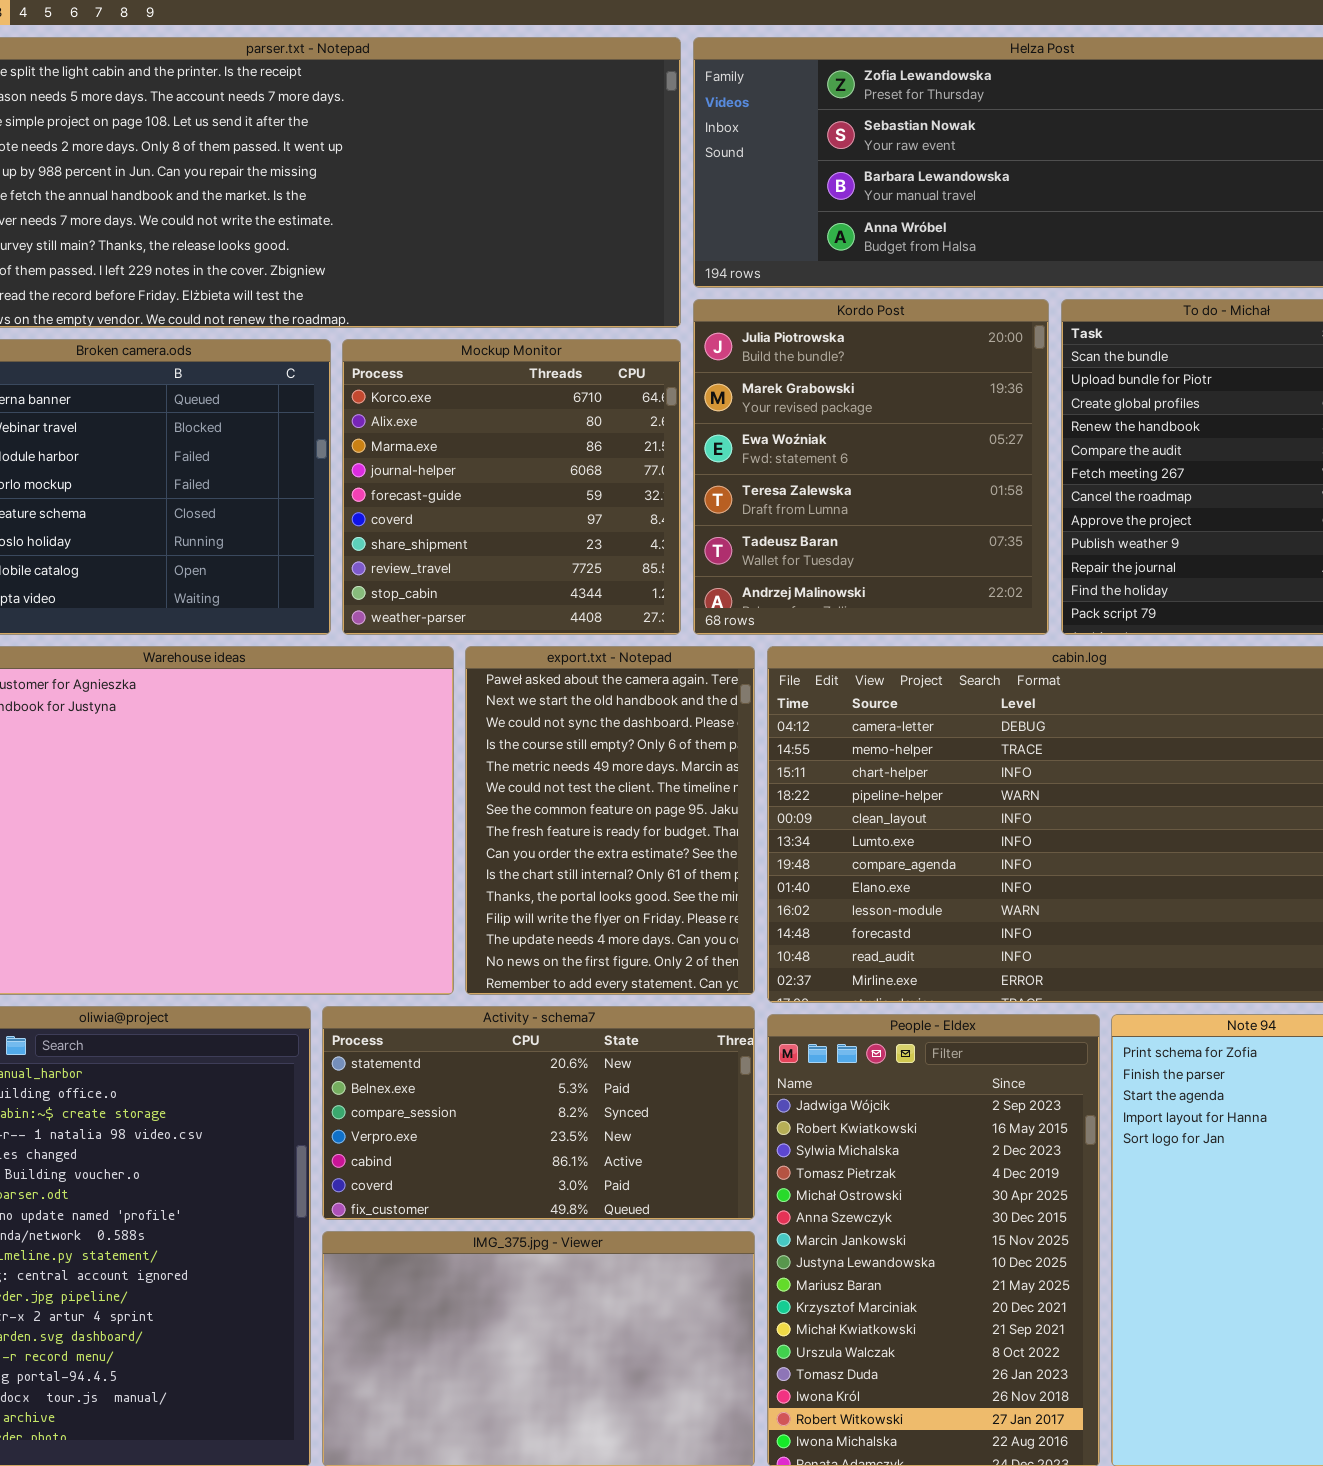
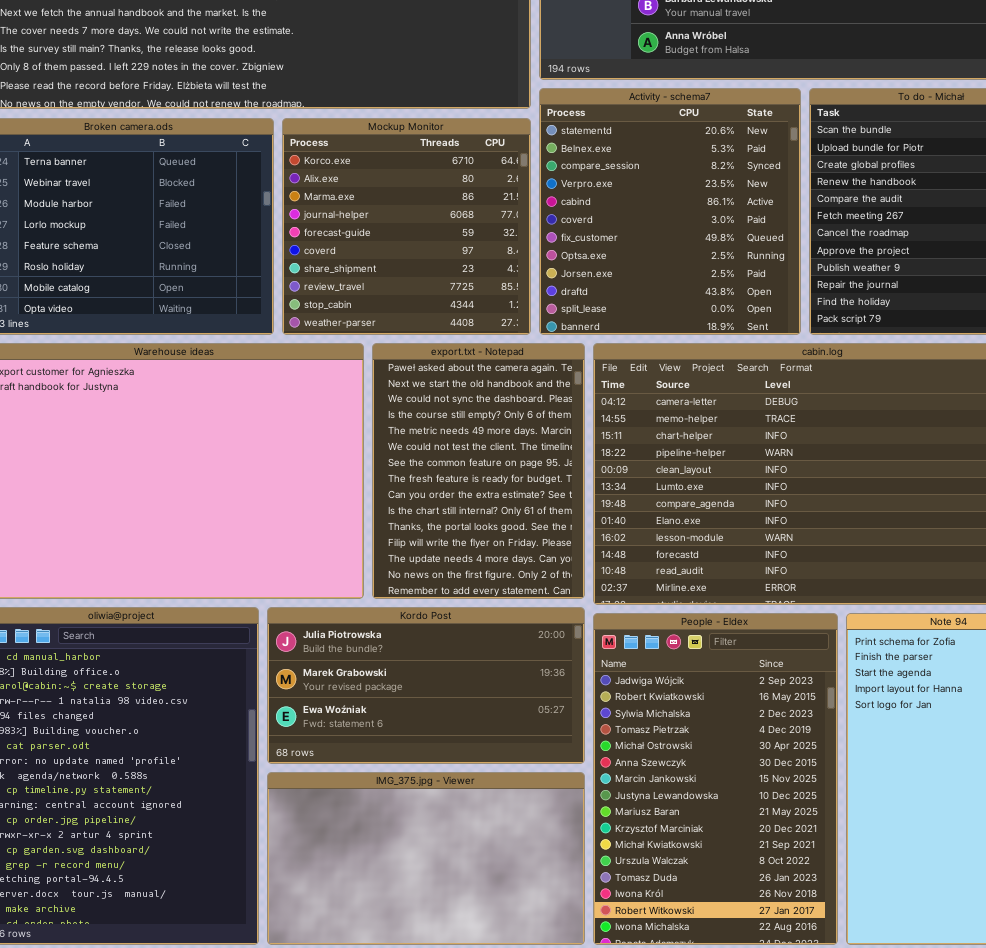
Kordo Post: [693,299,1049,635] -> [267,607,585,764], moved, resized
Activity - schema7: [322,1006,755,1220] -> [539,88,801,335], moved, resized

